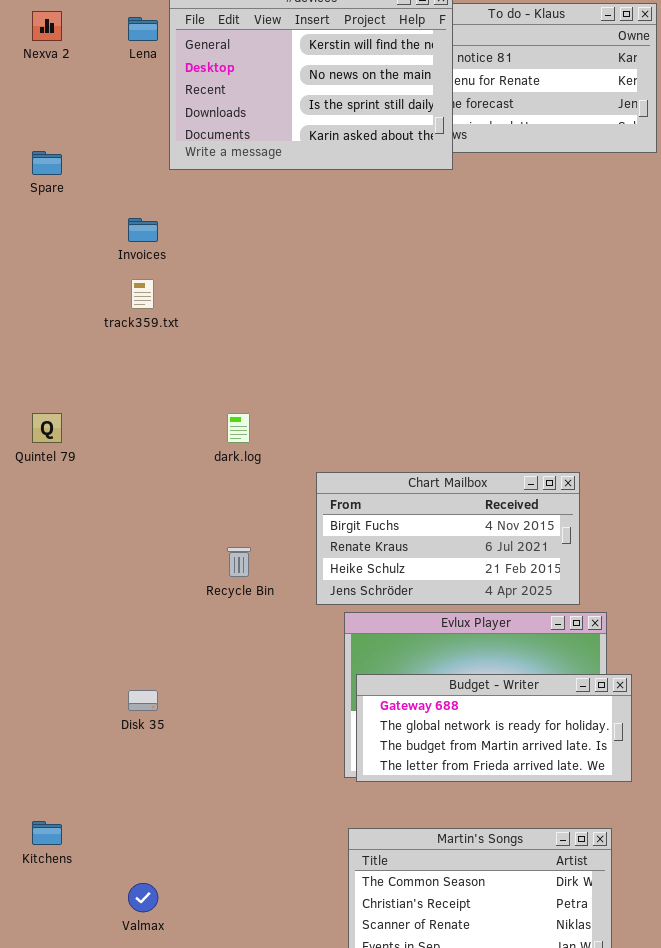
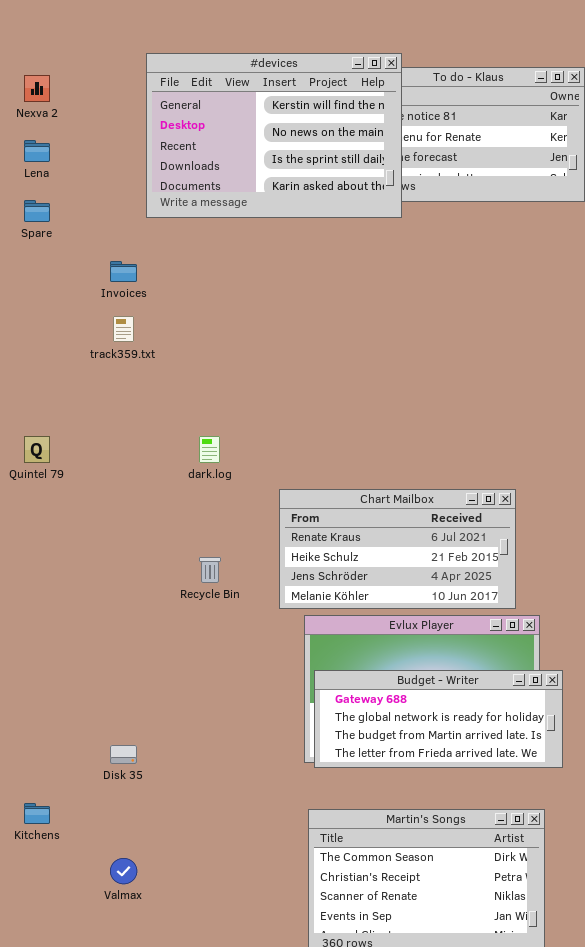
Lena: [128,17,158,41] -> [24,140,50,162], moved
Chart Mailbox: [316,472,580,605] -> [279,489,516,609], scrolled down 1 row
Disk 35: [128,690,158,711] -> [110,745,137,764], moved

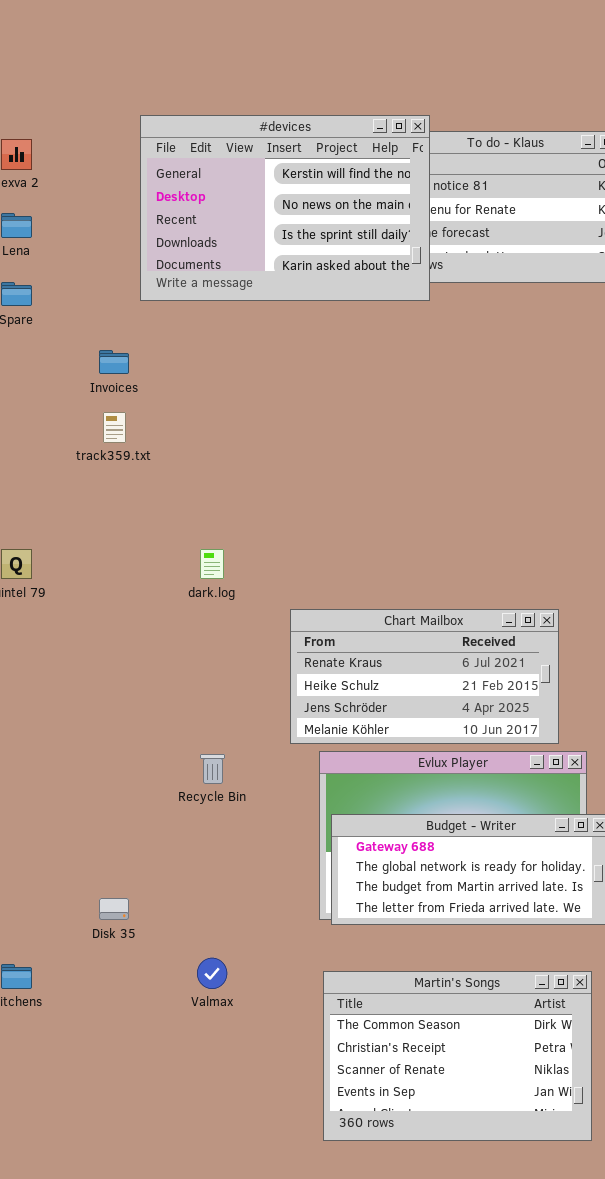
Recycle Bin: [199,557,221,583] -> [200,754,225,784], moved
Valmax: [110,858,137,884] -> [197,958,227,989], moved

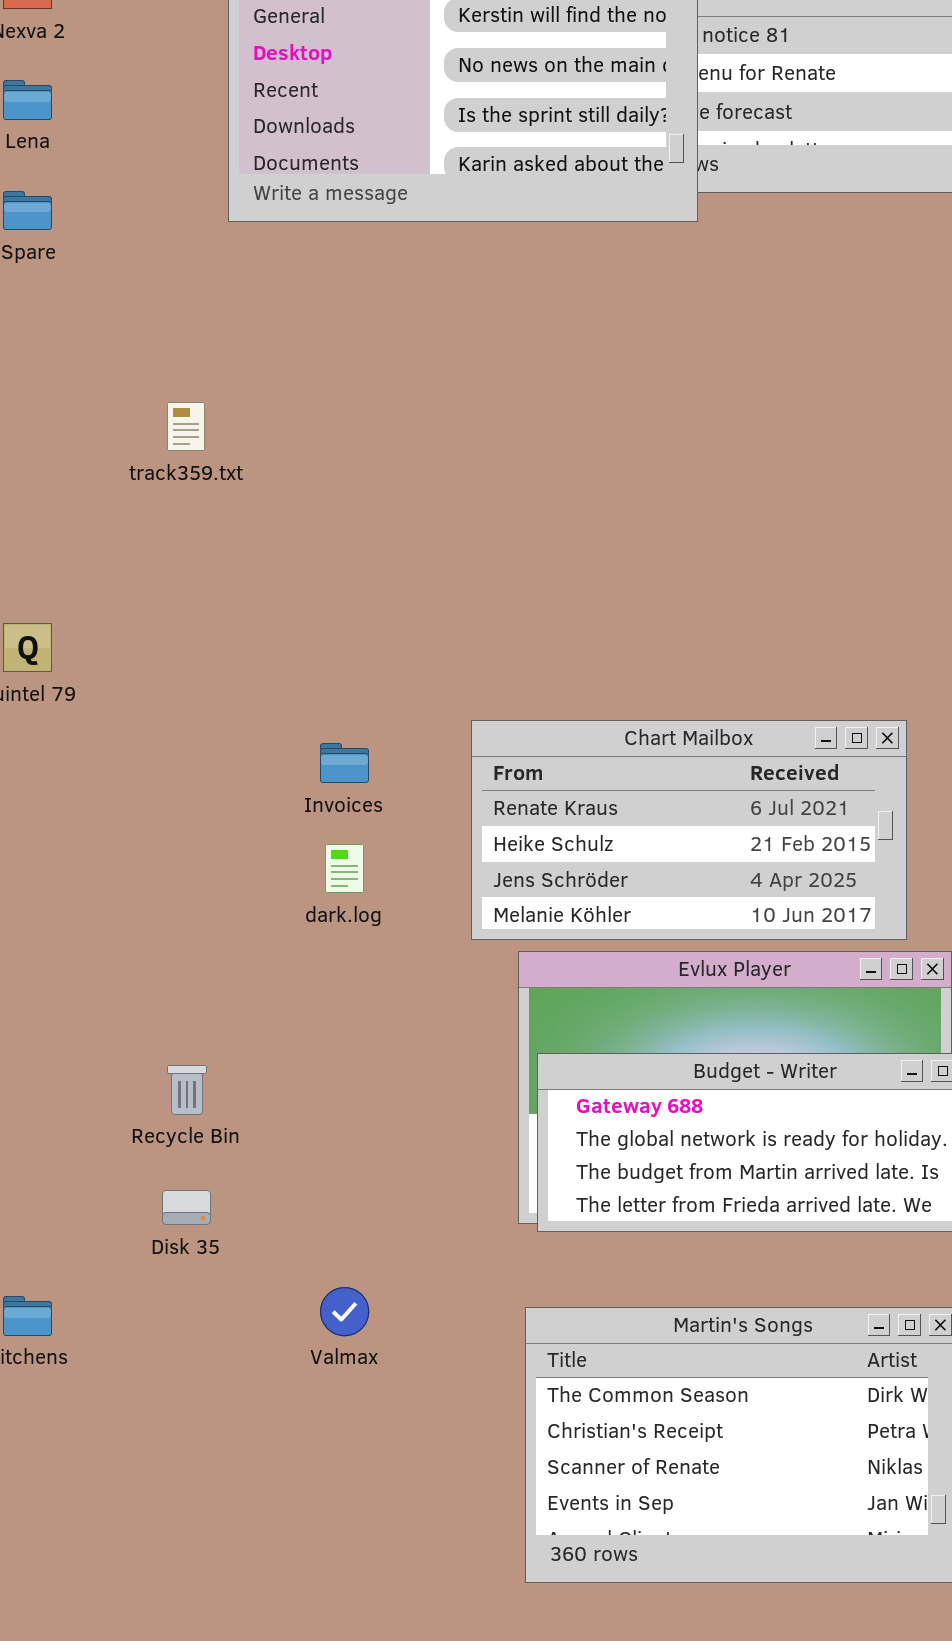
Invoices: [99,350,129,374] -> [320,743,369,783], moved
dark.log: [200,549,224,579] -> [325,844,364,893], moved
Recycle Bin: [200,754,225,784] -> [167,1065,207,1115], moved

